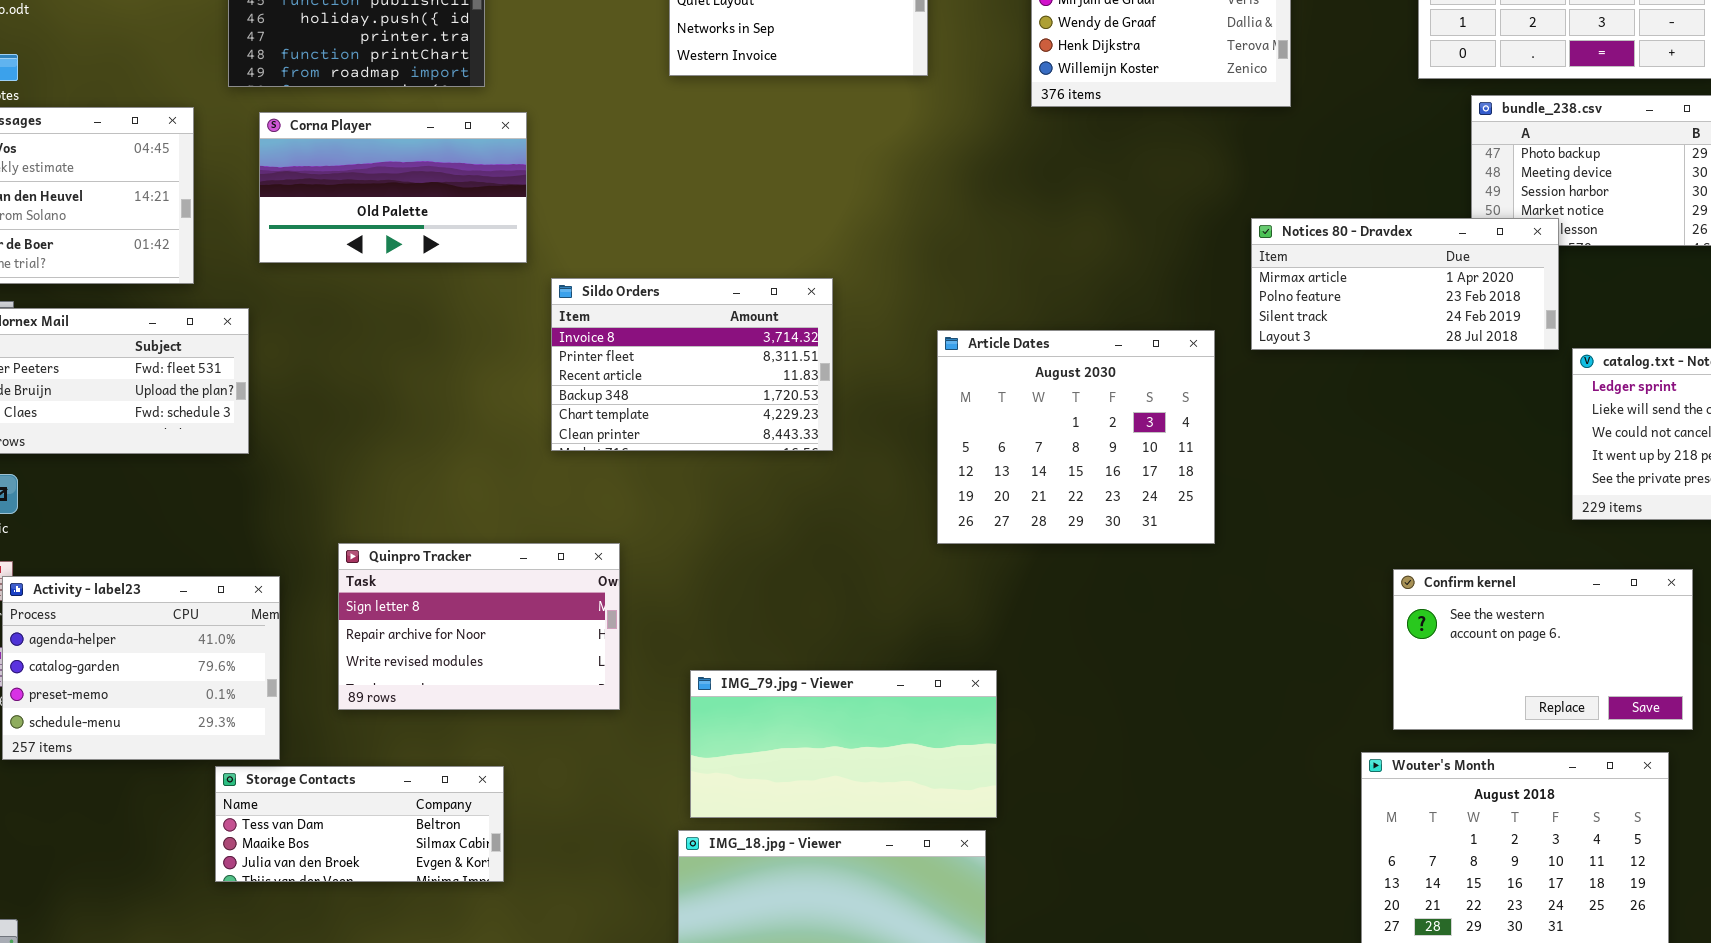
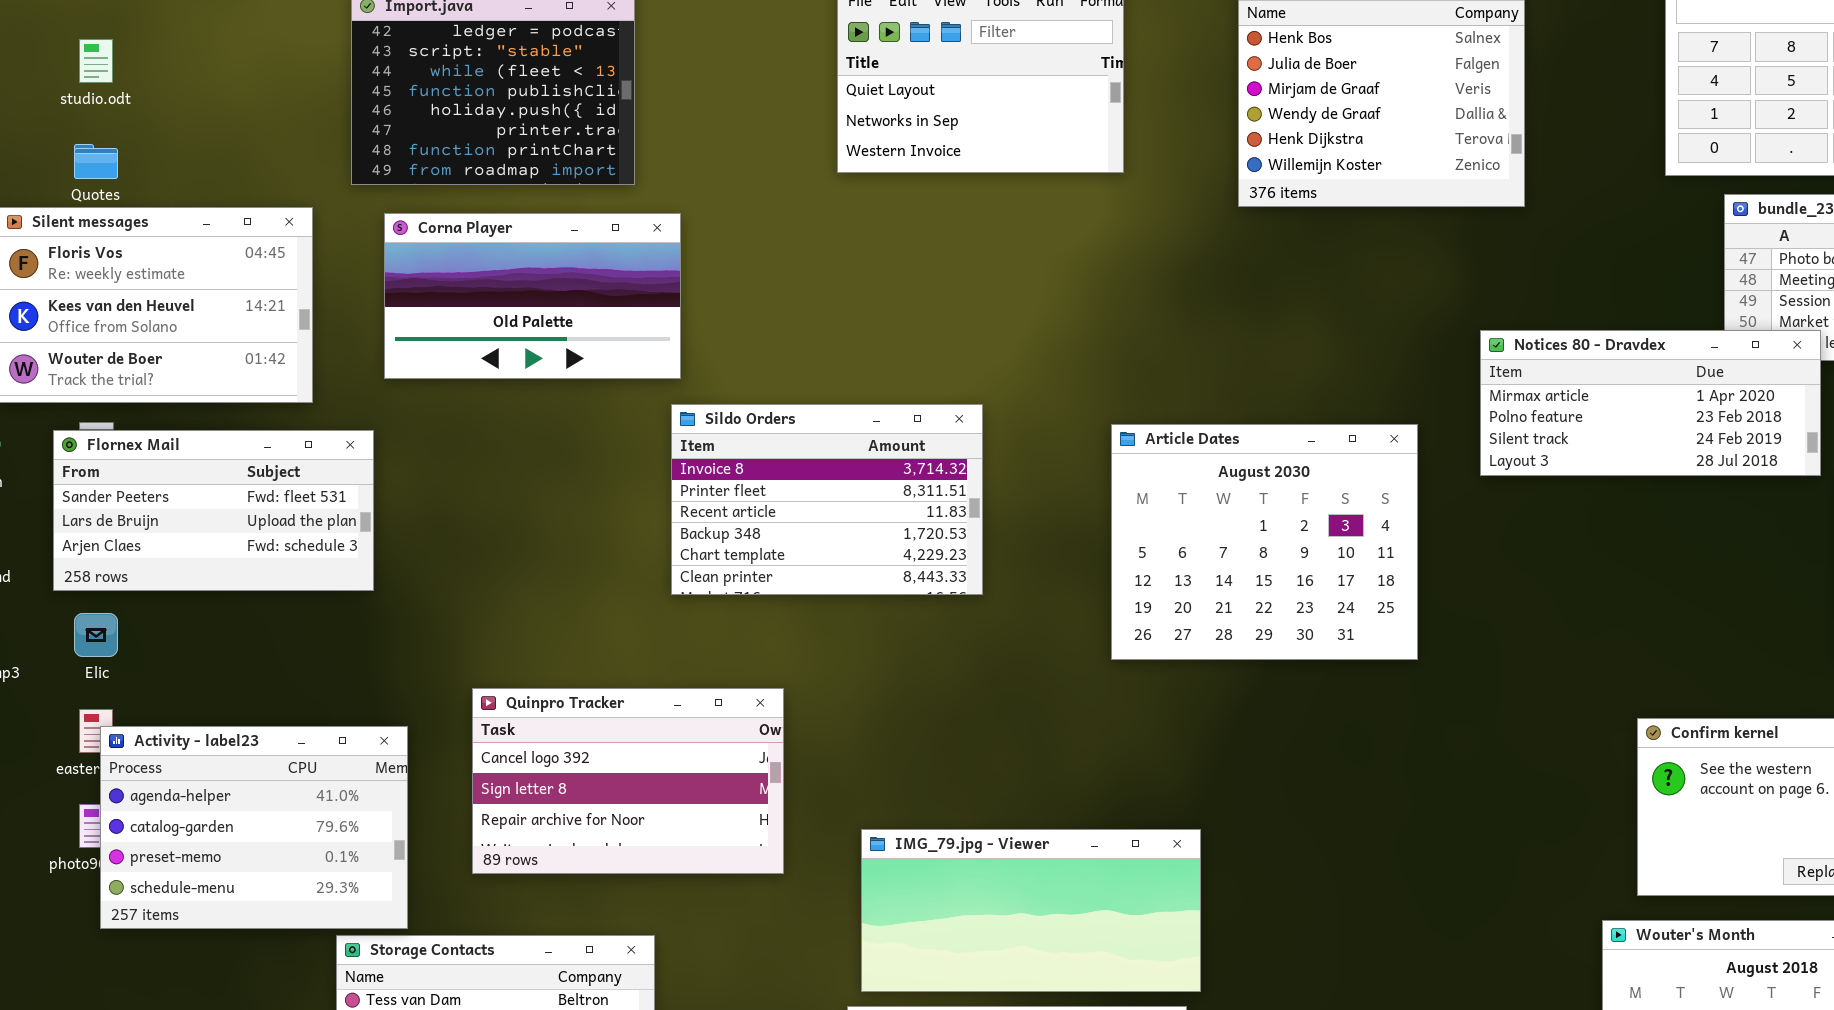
Sildo Orders: [551,278,833,451] -> [671,404,983,595], moved
Article Dates: [937,330,1215,544] -> [1111,424,1418,660], moved
Quinpro Tracker: [338,543,620,710] -> [472,688,784,874], scrolled up 1 row

